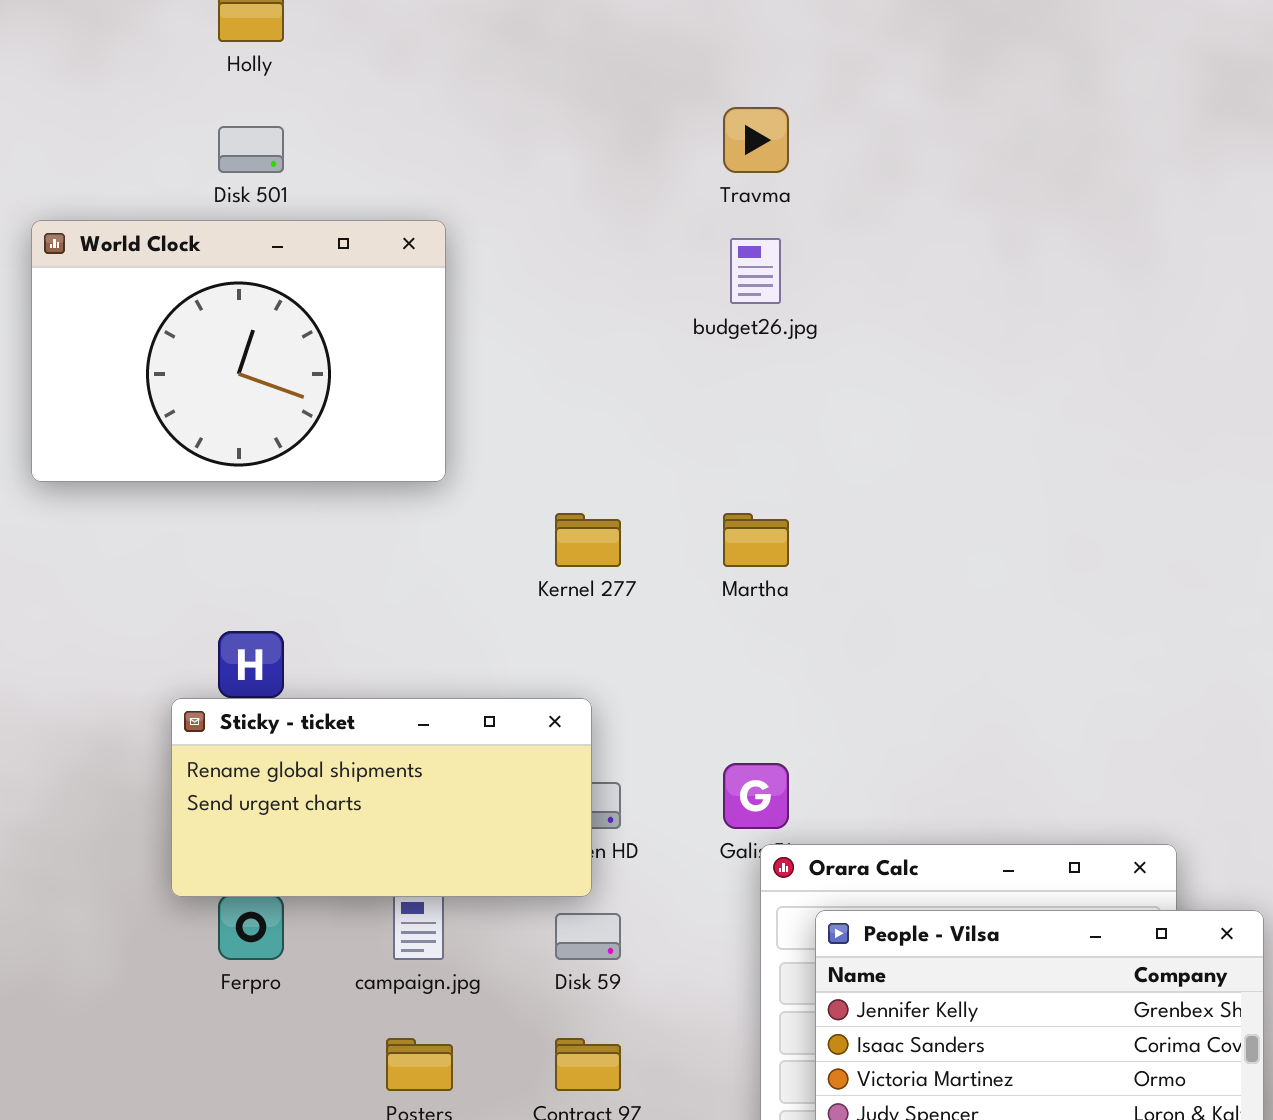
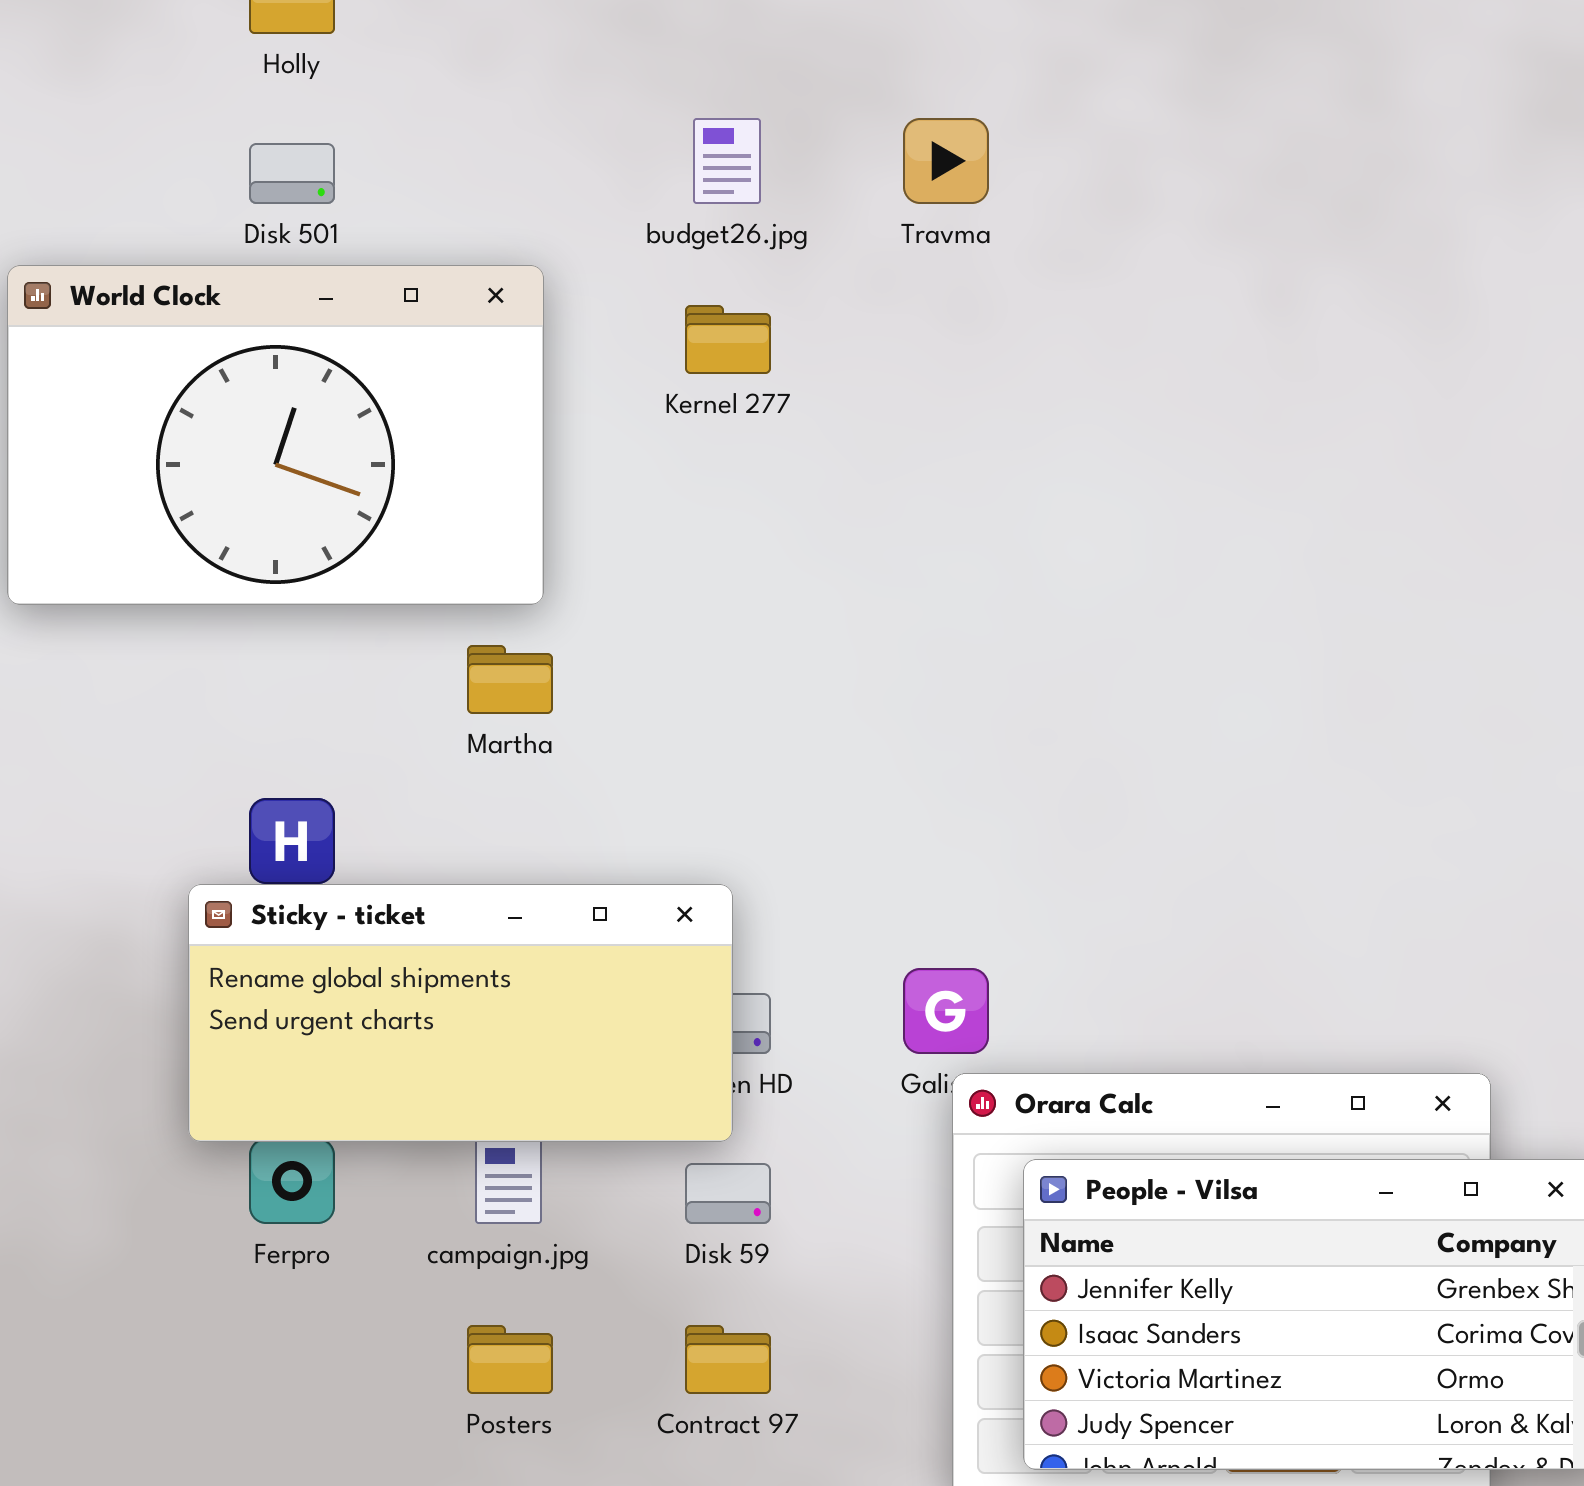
budget26.jpg: [730,238,781,304] -> [693,118,761,204], moved
Kernel 277: [555,513,621,567] -> [685,305,771,374], moved
Martha: [723,513,789,567] -> [467,645,553,714], moved

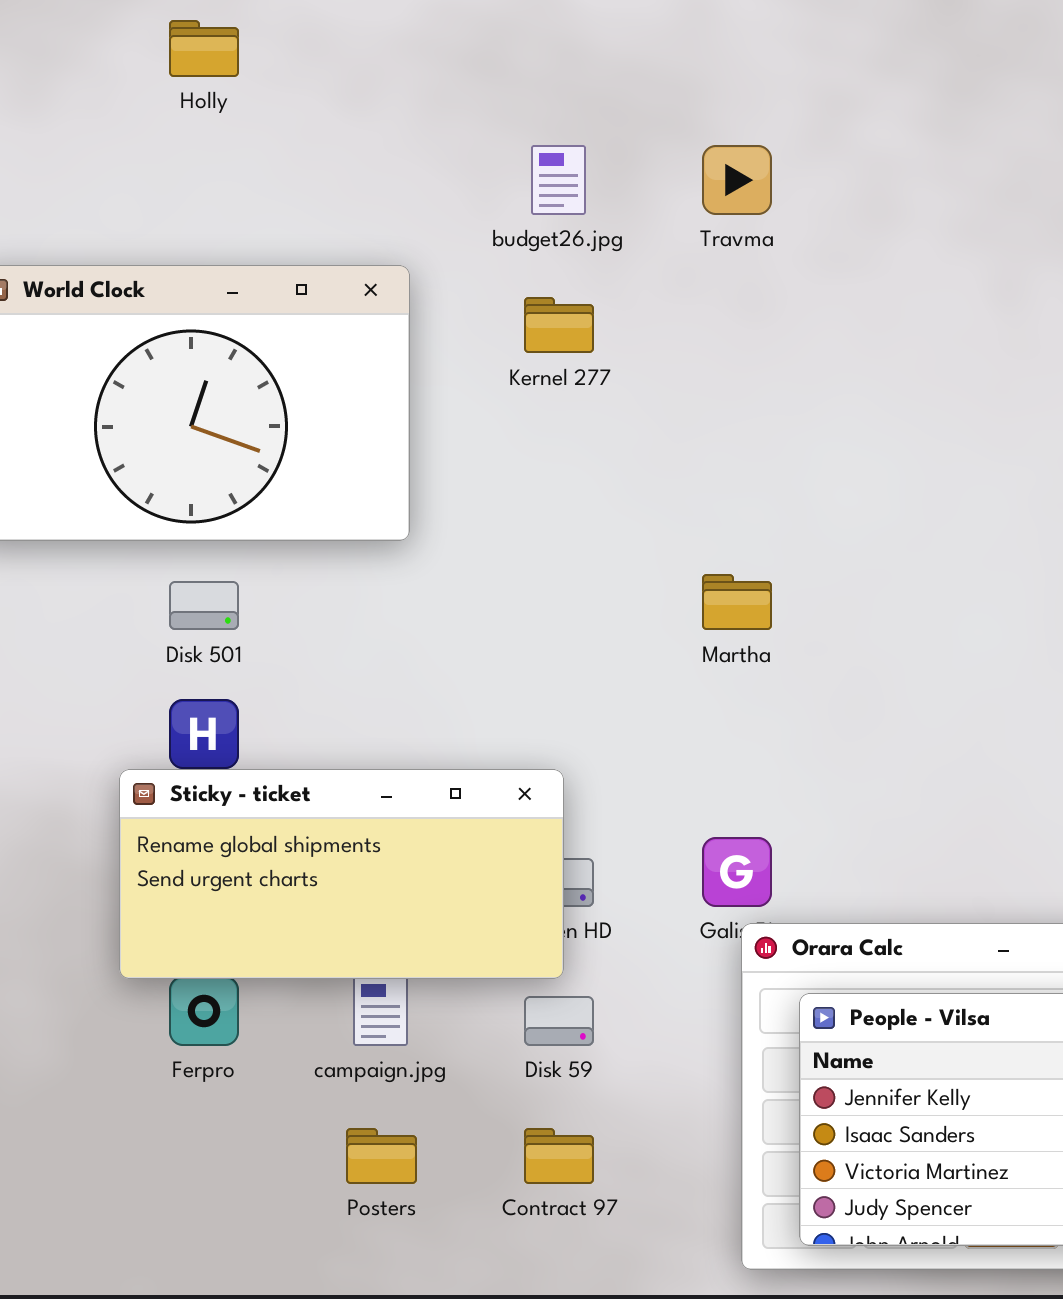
Disk 501: [249,143,335,204] -> [169,581,239,630], moved
Martha: [467,645,553,714] -> [702,574,772,630], moved

